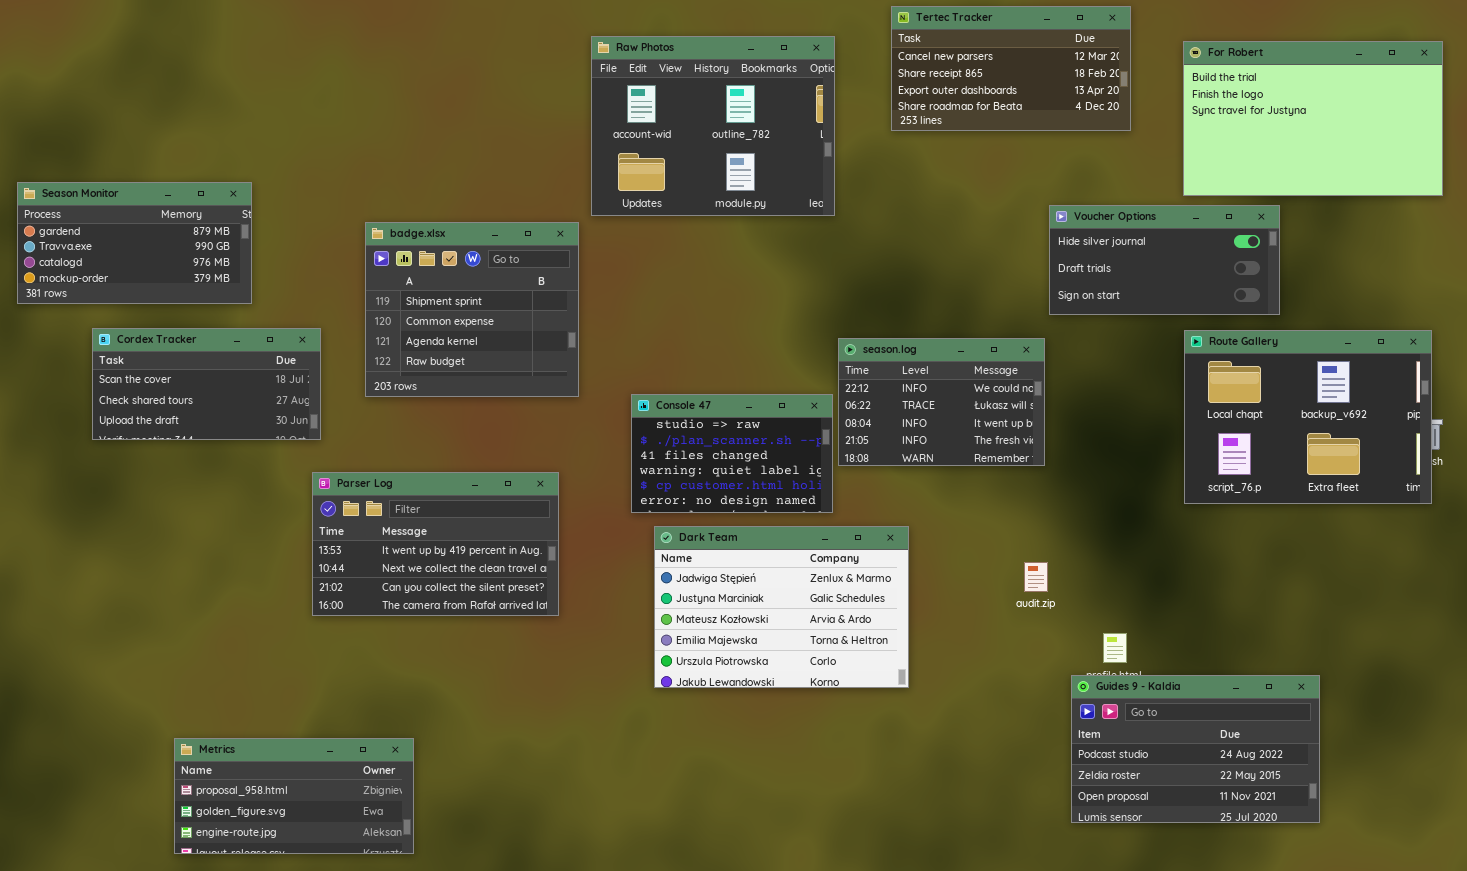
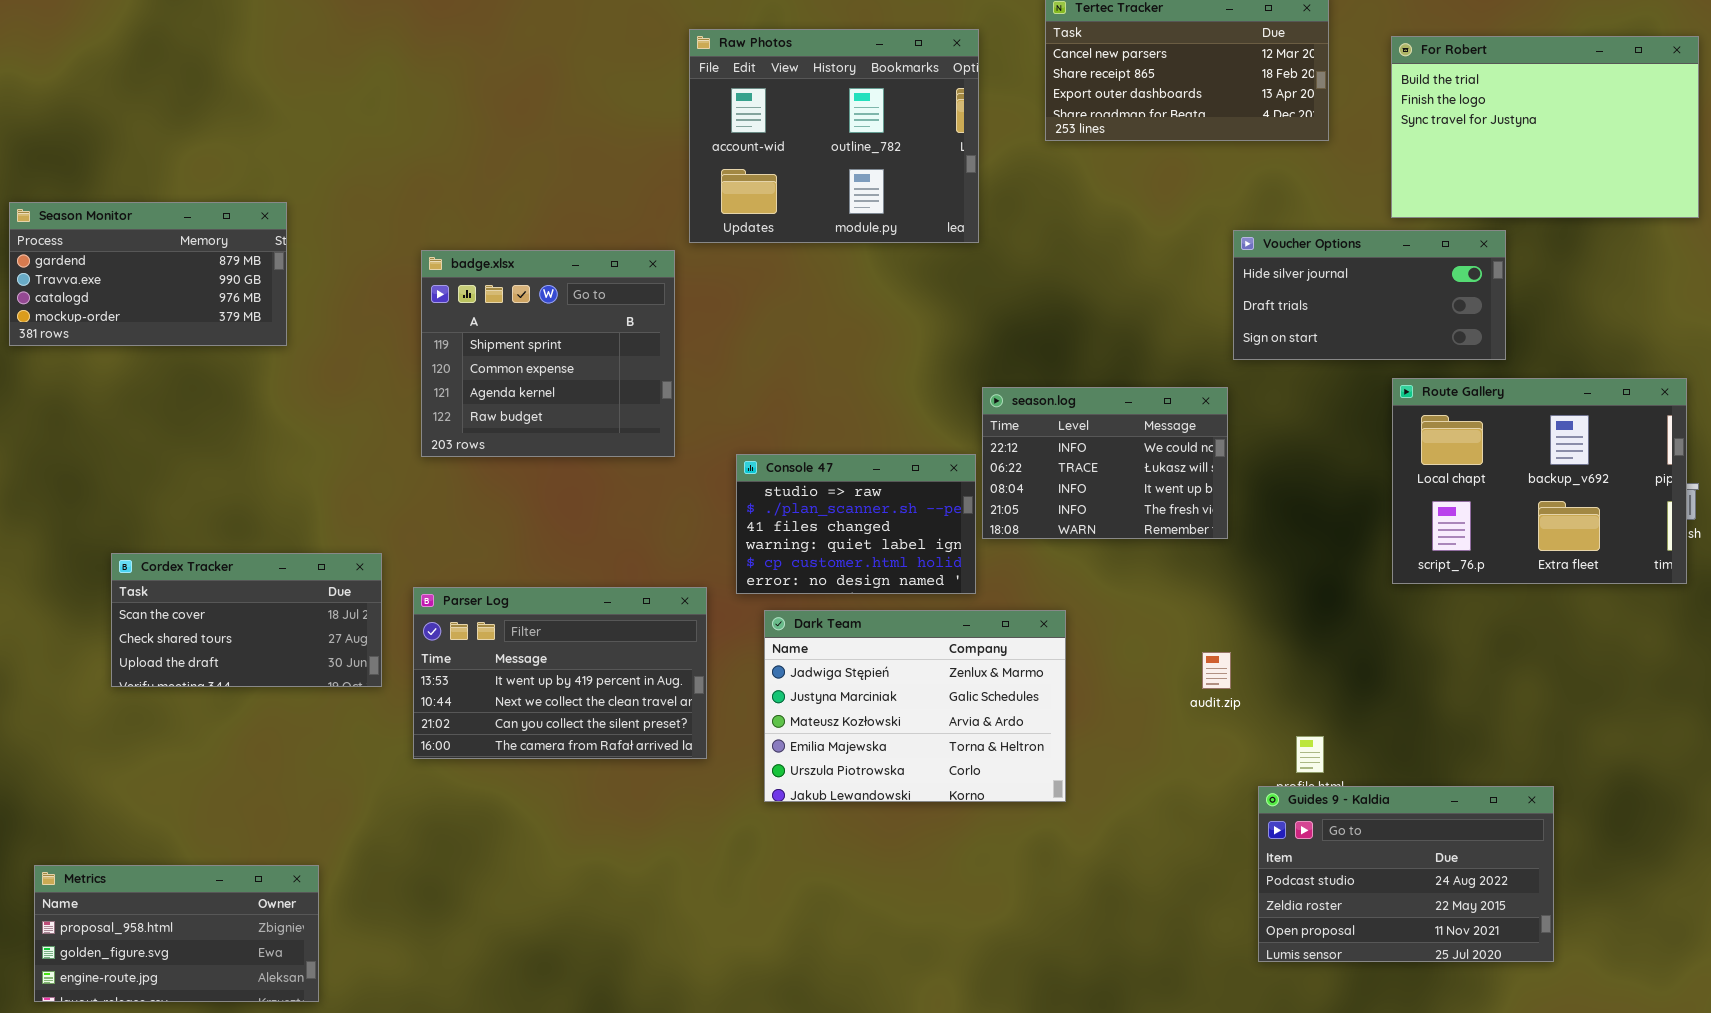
Cordex Tracker: [92,328,321,440] -> [111,553,382,687], moved
Parser Log: [312,472,559,616] -> [413,587,707,759], moved
Metrics: [174,738,414,854] -> [34,865,319,1002], moved

